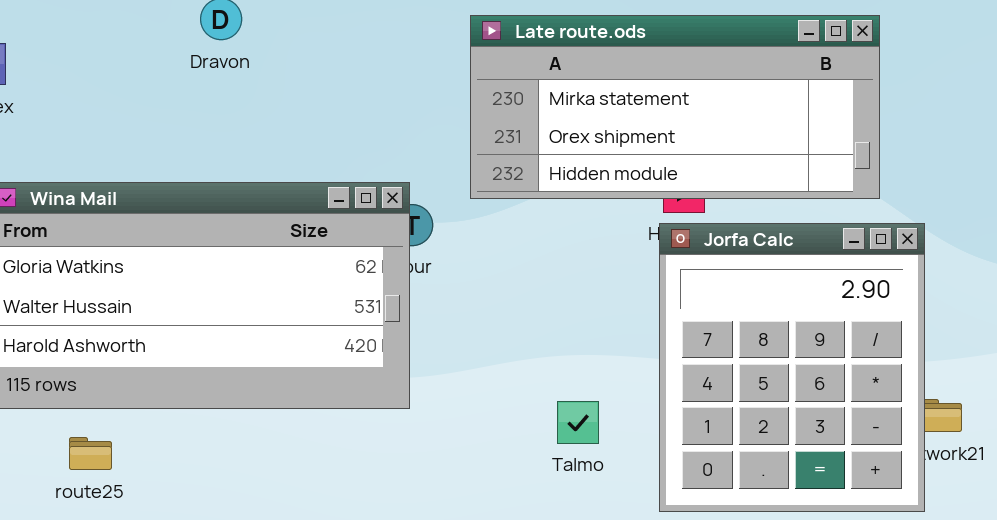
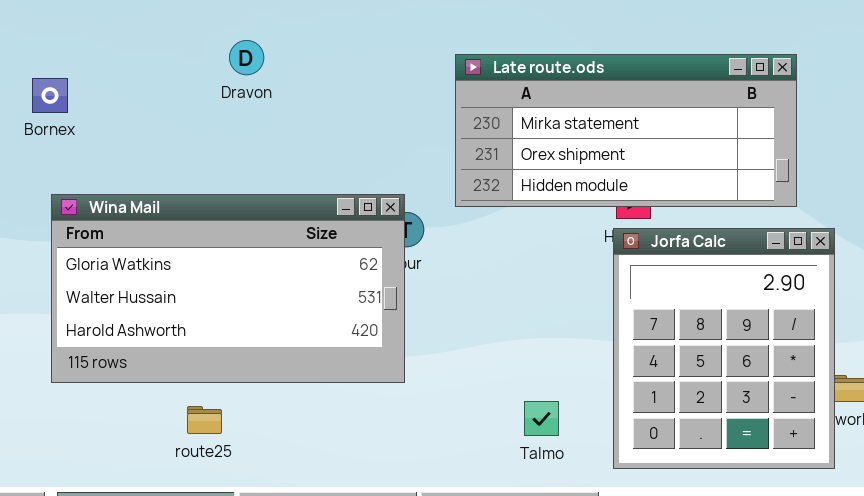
Talmo: [557,401,599,444] -> [524,401,559,436], moved
route25: [69,437,112,470] -> [187,406,222,434], moved

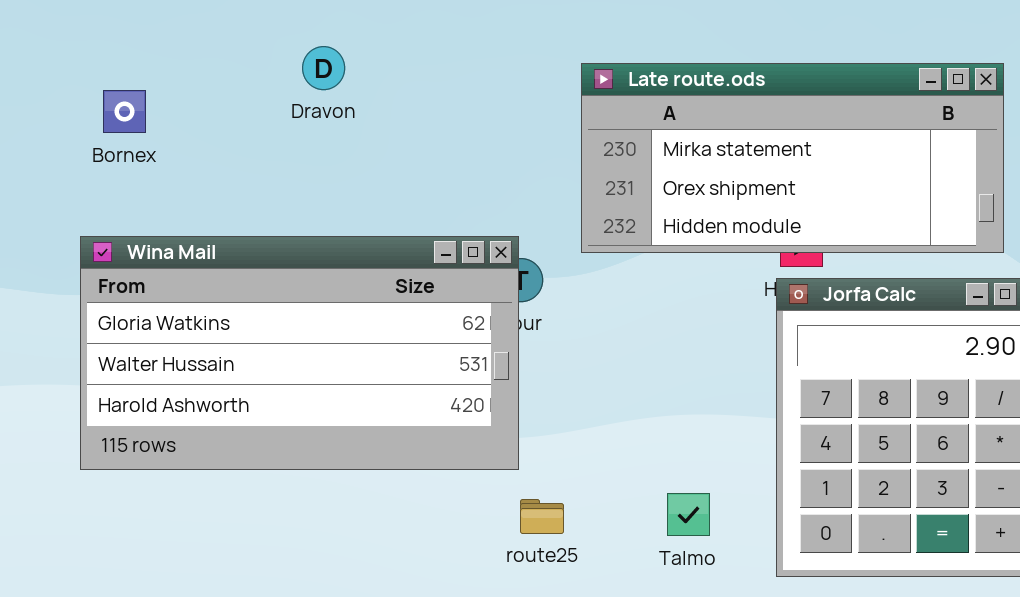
Bornex: [32,78,68,113] -> [103,90,146,133], moved
route25: [187,406,222,434] -> [520,499,564,534], moved

